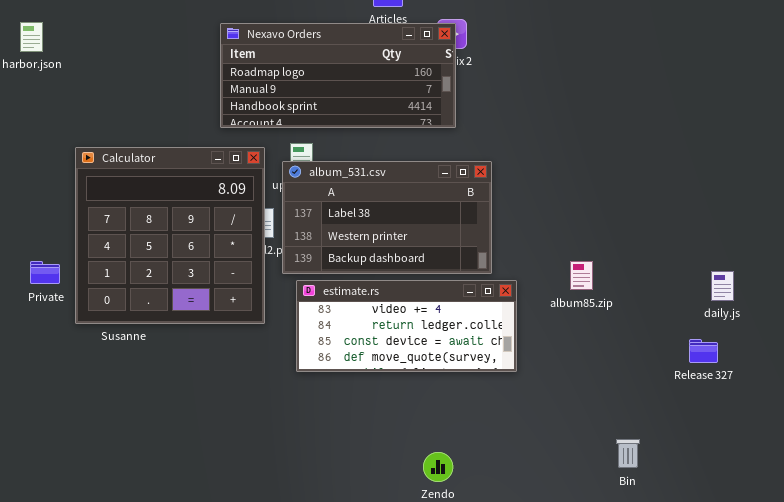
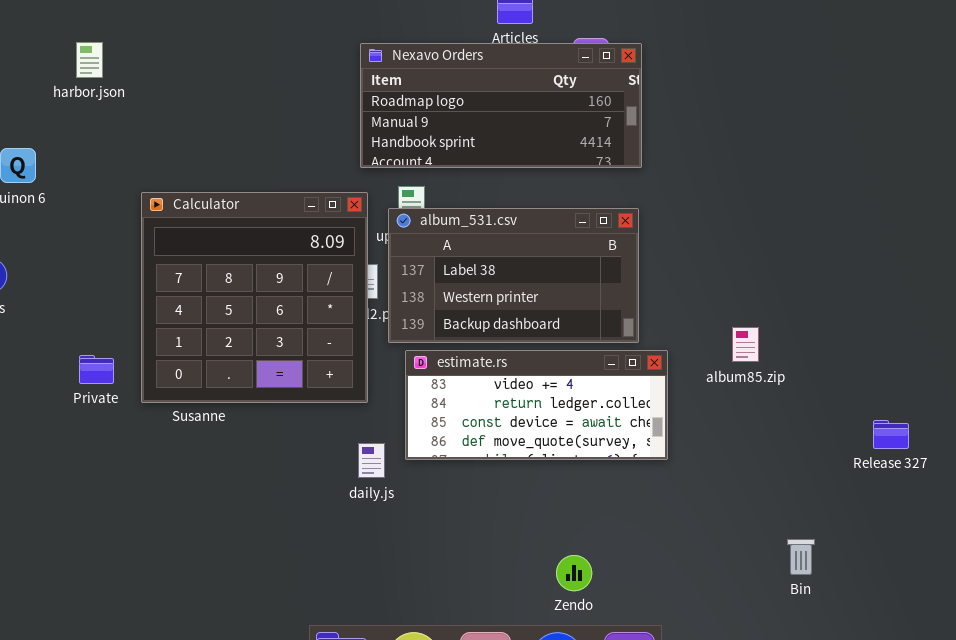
Nexavo Orders: [220,23,456,128] -> [360,43,642,168], moved
Private: [30,261,60,284] -> [79,355,114,384], moved
daily.js: [711,271,734,301] -> [358,443,385,478], moved

